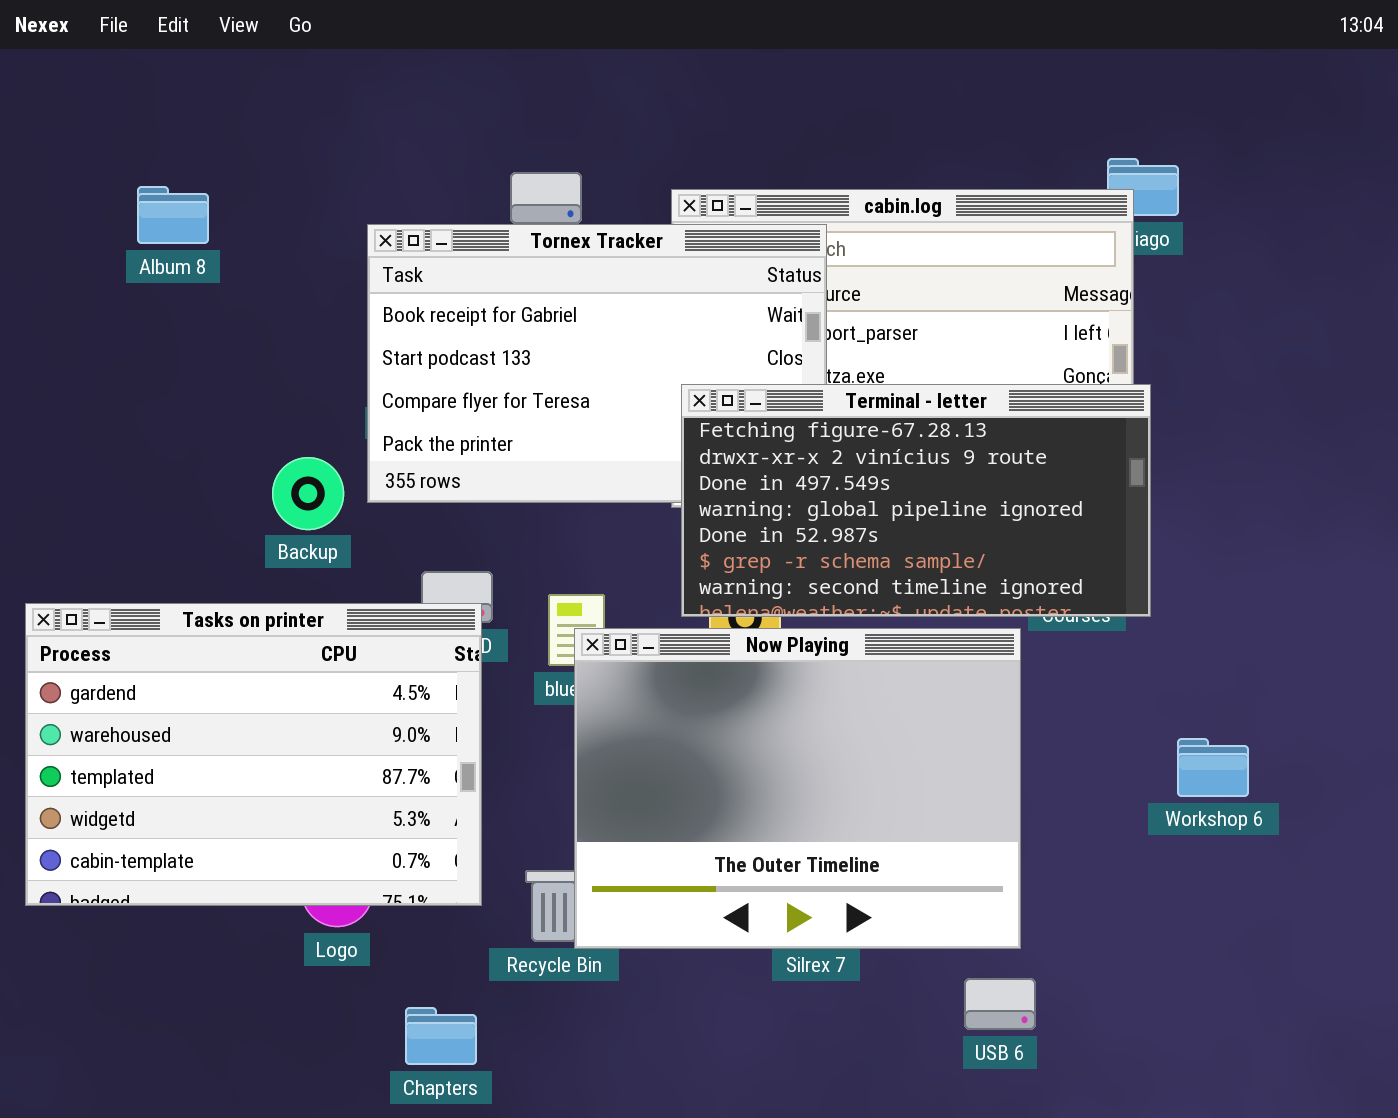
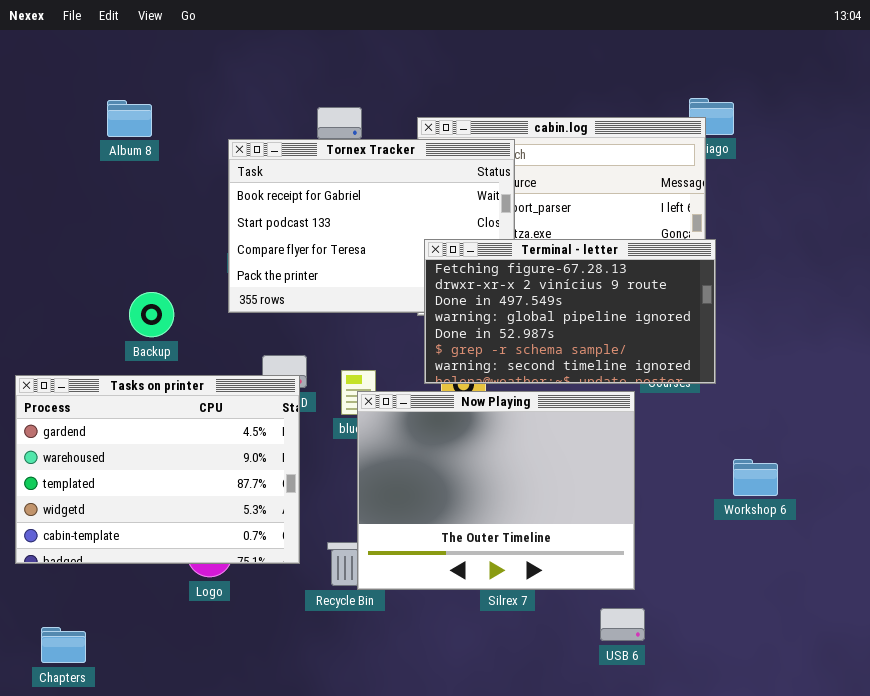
Album 8: [137,186,209,244] -> [107,100,152,137], moved
Backup: [272,457,344,530] -> [129,292,174,337], moved
Chapters: [405,1007,477,1065] -> [41,627,86,663], moved

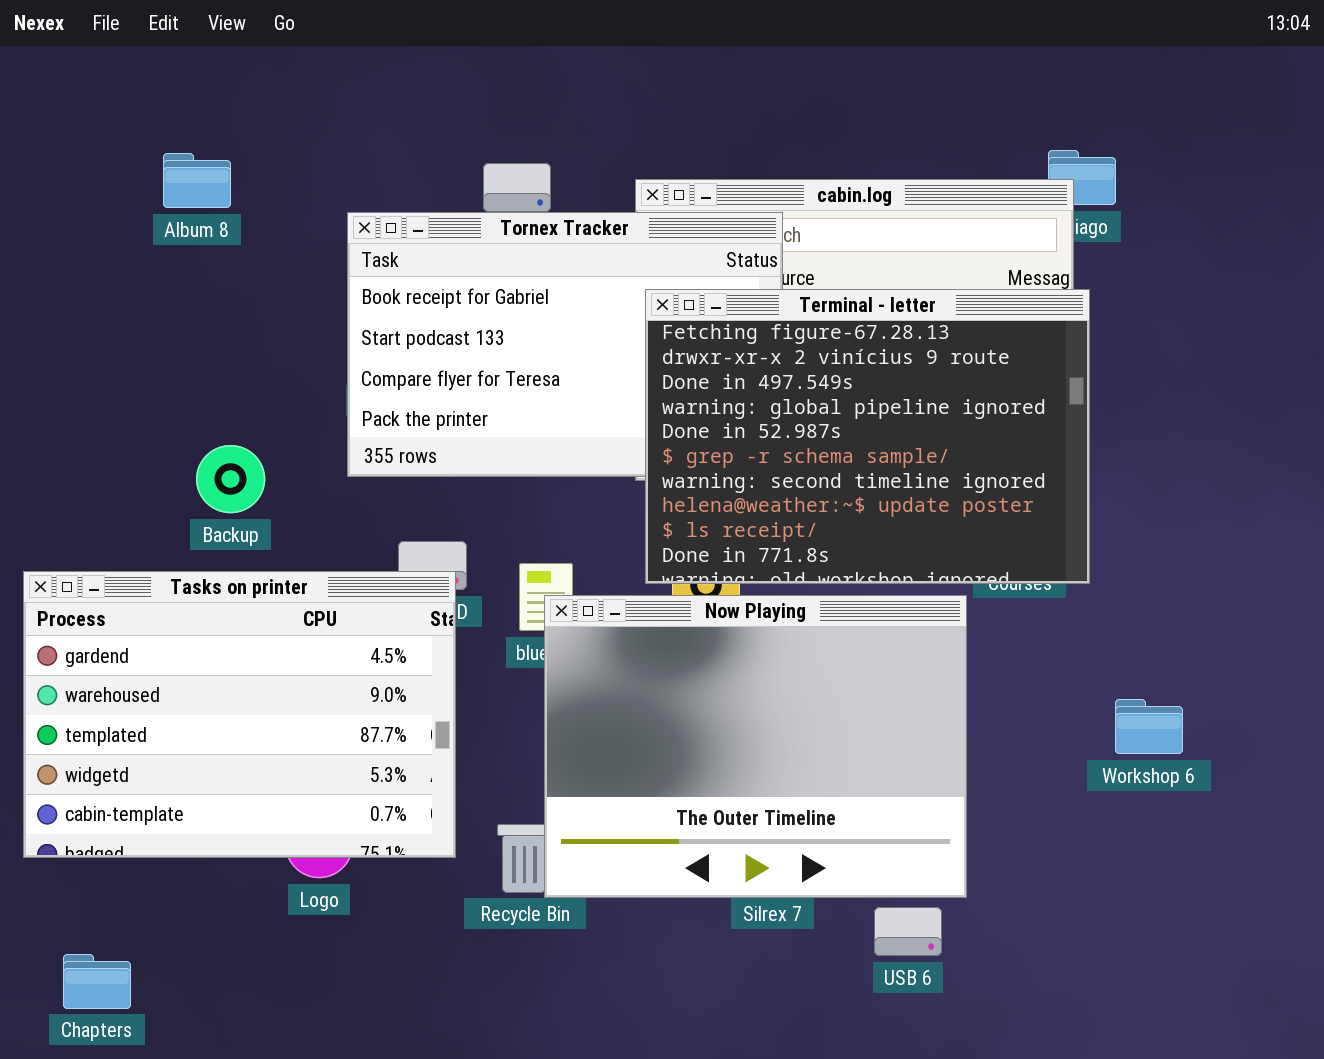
Terminal - letter: [424,239,716,384] -> [645,289,1090,584], resized
USB 6: [600,608,645,641] -> [874,907,942,956], moved

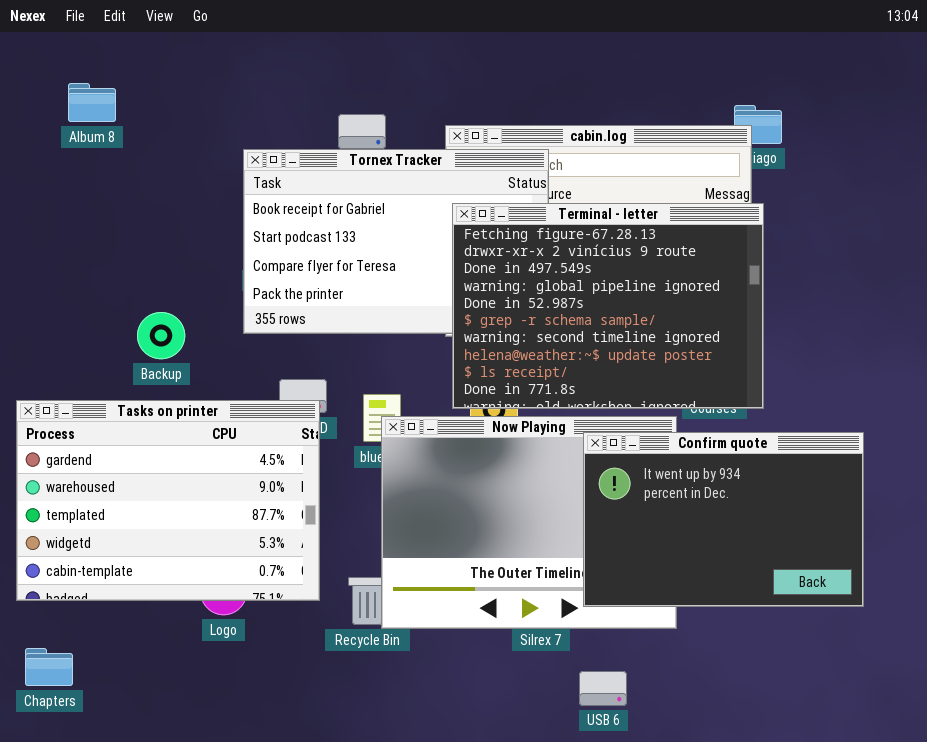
Album 8: [163,153,231,208] -> [68,83,116,122], moved
Confirm quote: none -> [583,432,864,607], opened
USB 6: [874,907,942,956] -> [579,671,627,706], moved
Chapters: [63,954,131,1009] -> [25,648,73,686], moved

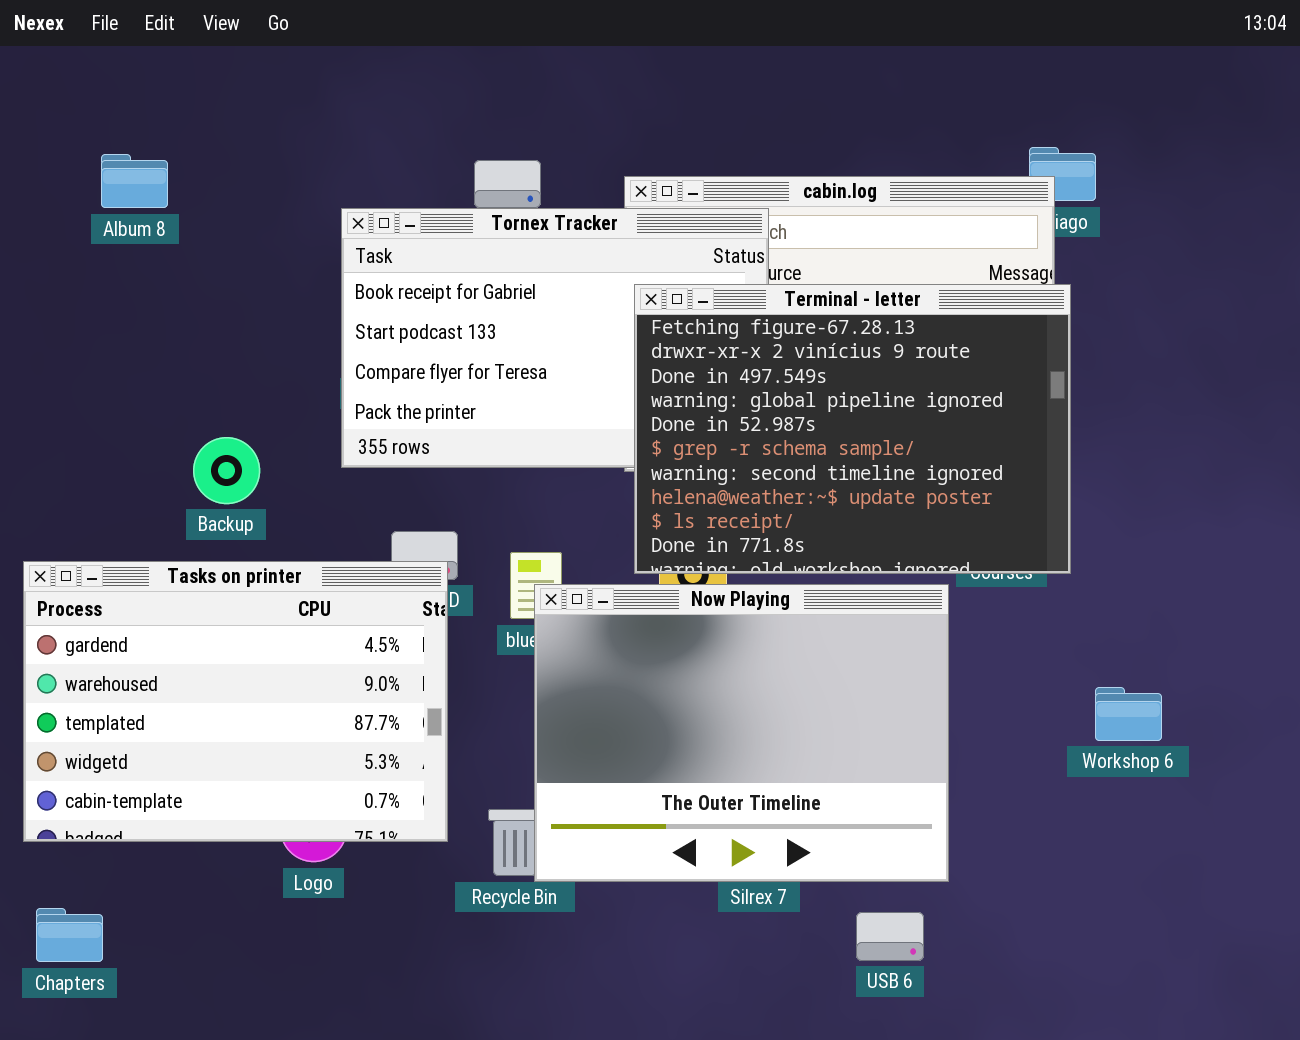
Album 8: [68,83,116,122] -> [101,154,168,208], moved
Confirm quote: [583,432,864,607] -> none, closed
USB 6: [579,671,627,706] -> [856,912,924,961], moved

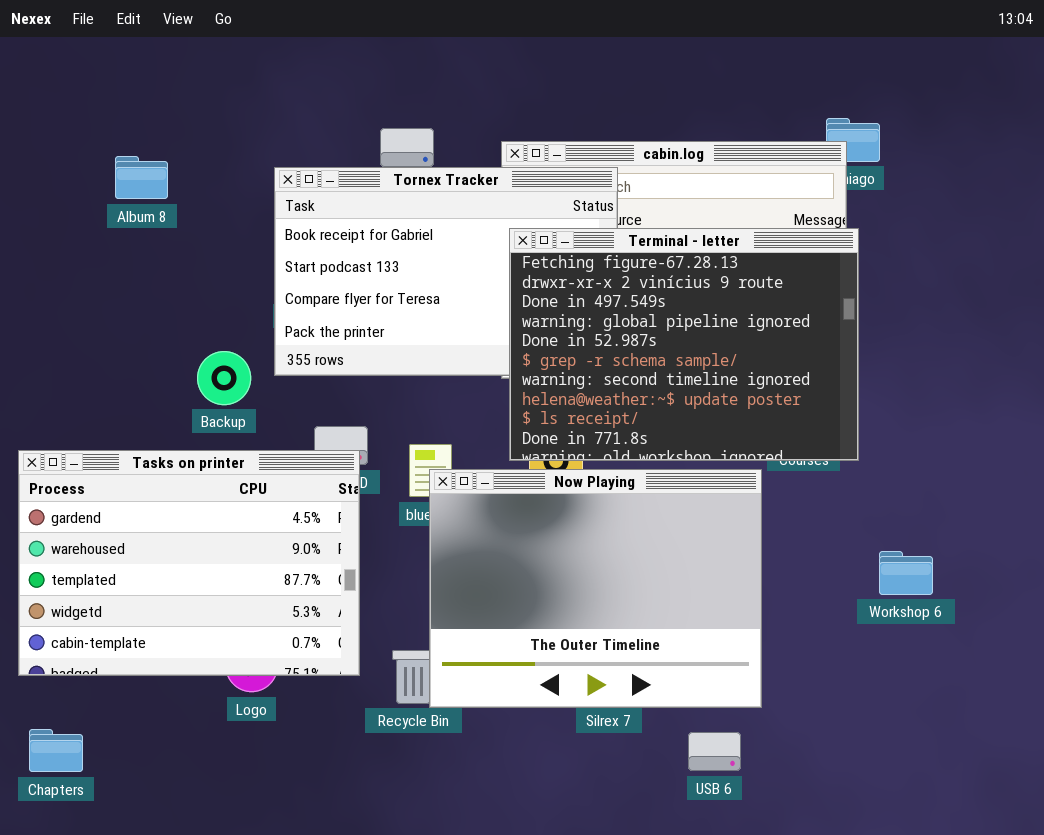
Album 8: [101,154,168,208] -> [115,156,168,199], moved
Backup: [193,437,260,504] -> [197,351,251,405], moved

